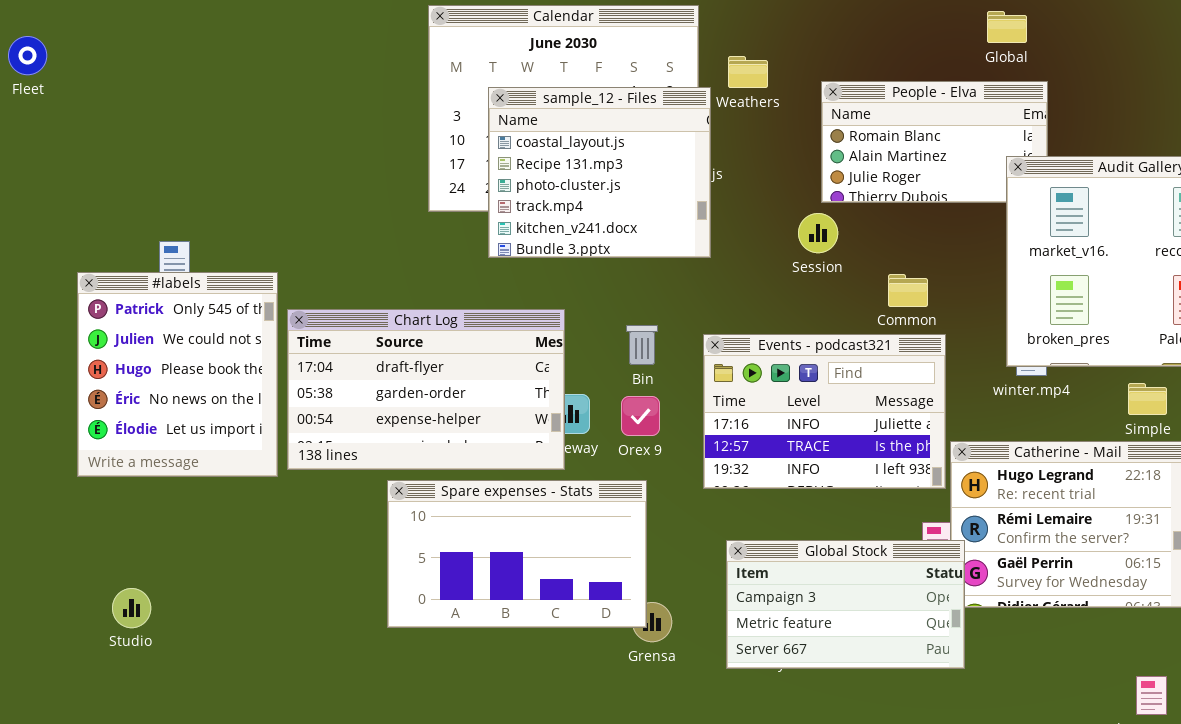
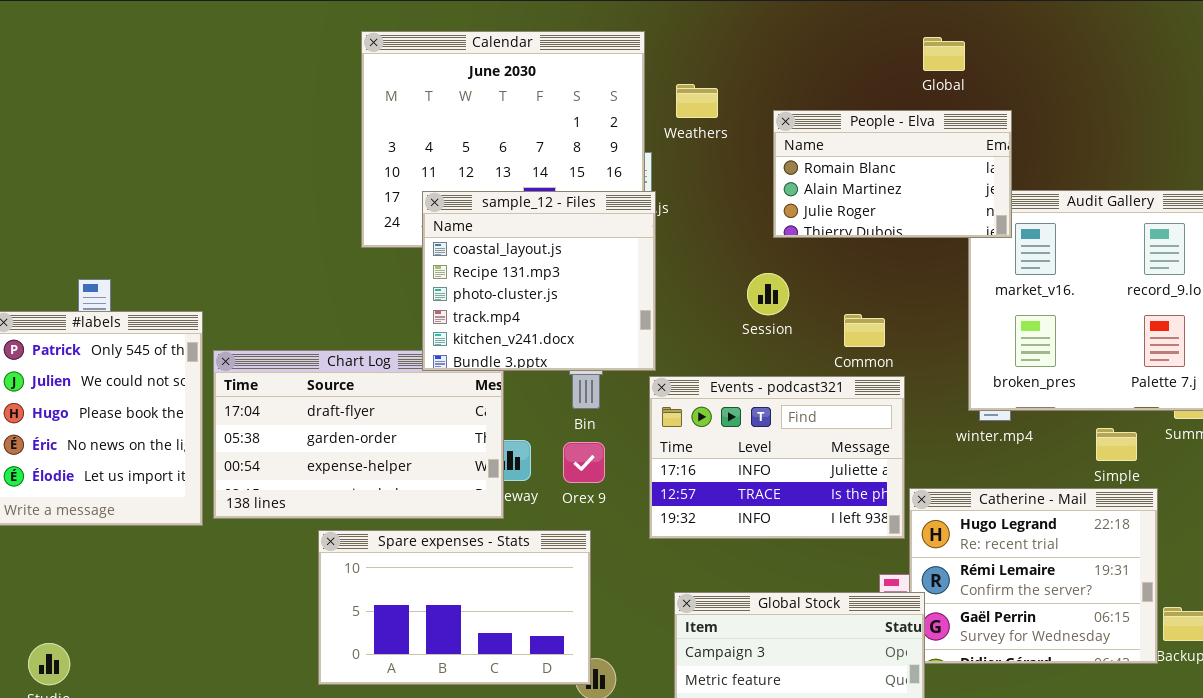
Global: [987,11,1027,43] -> [923,37,965,71], moved
People - Elva: [821,81,1048,203] -> [773,110,1012,238], raised
sample_12 - Files: [488,87,711,258] -> [422,191,656,371], moved
Session: [798,213,838,253] -> [747,273,789,315], moved

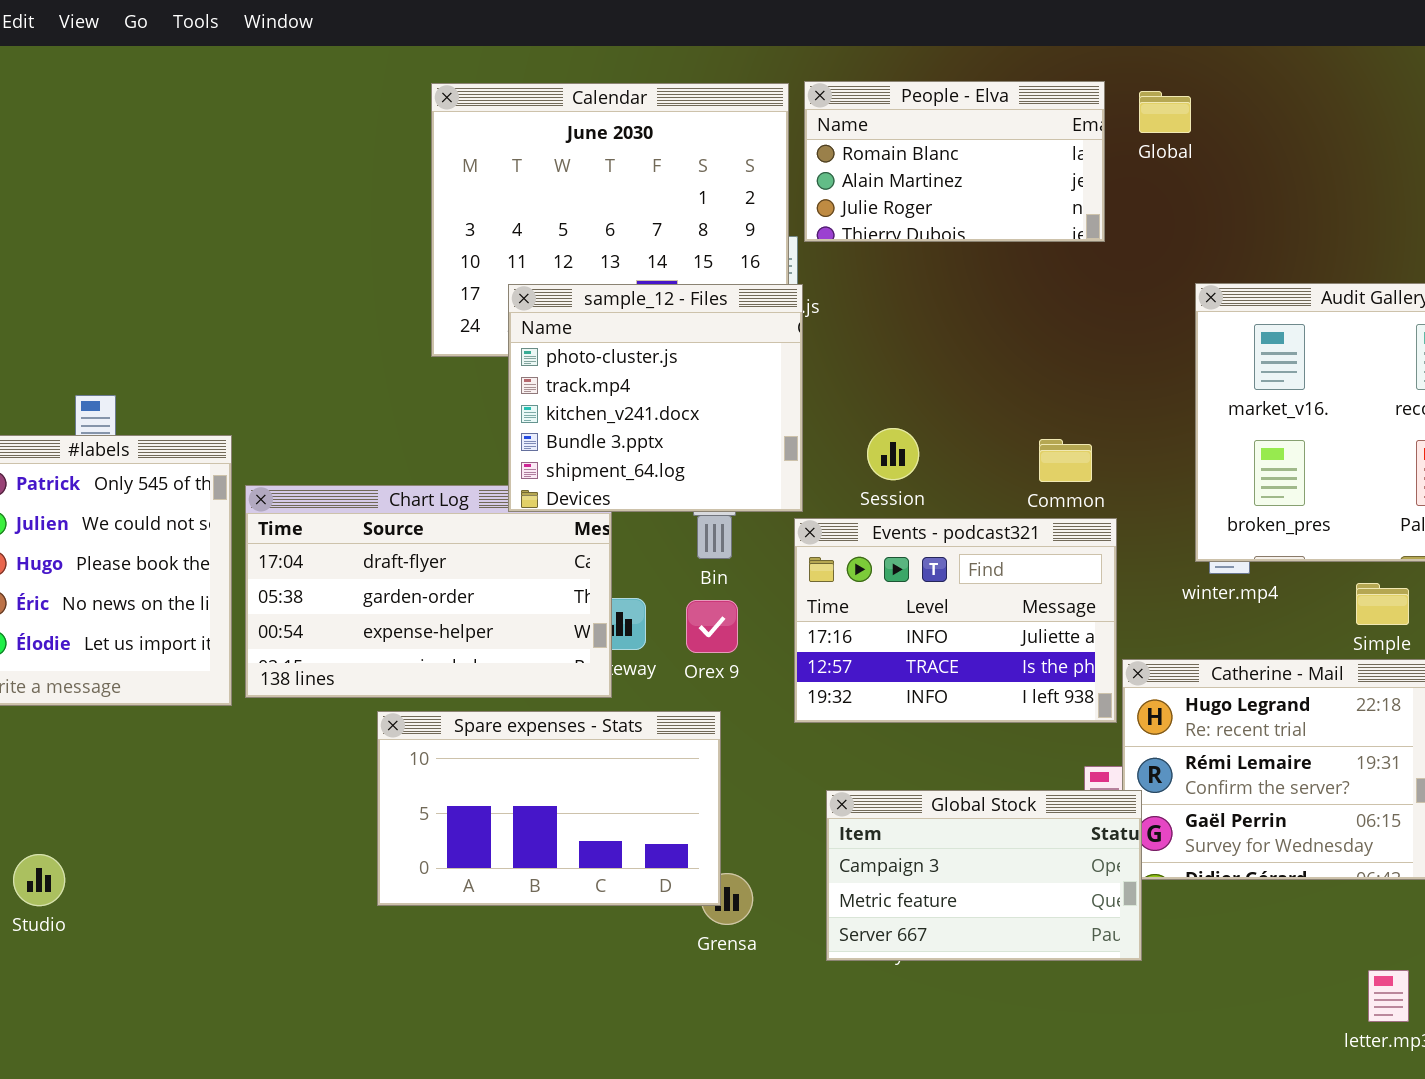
People - Elva: [773,110,1012,238] -> [804,81,1105,242], moved
sample_12 - Files: [422,191,656,371] -> [508,284,803,512], scrolled down 2 rows
Session: [747,273,789,315] -> [867,428,919,480], moved

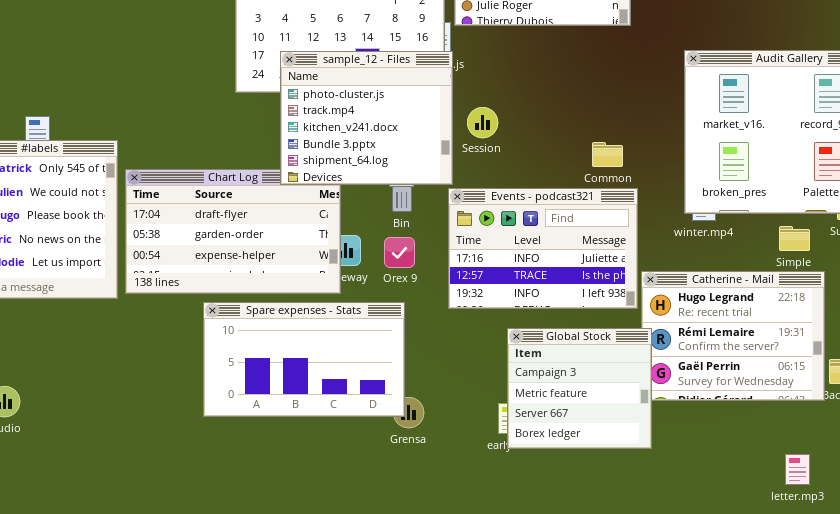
Session: [867,428,919,480] -> [467,107,498,138], moved
Global Stock: [826,790,1142,961] -> [507,328,652,449], resized

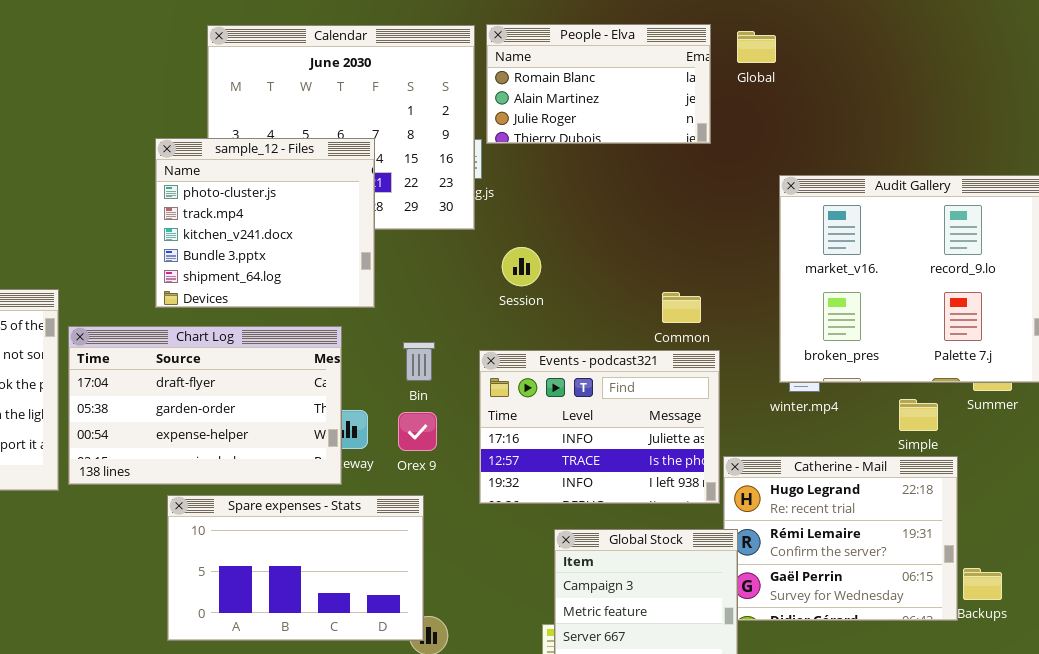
sample_12 - Files: [280,51,453,185] -> [155,138,375,308], moved

